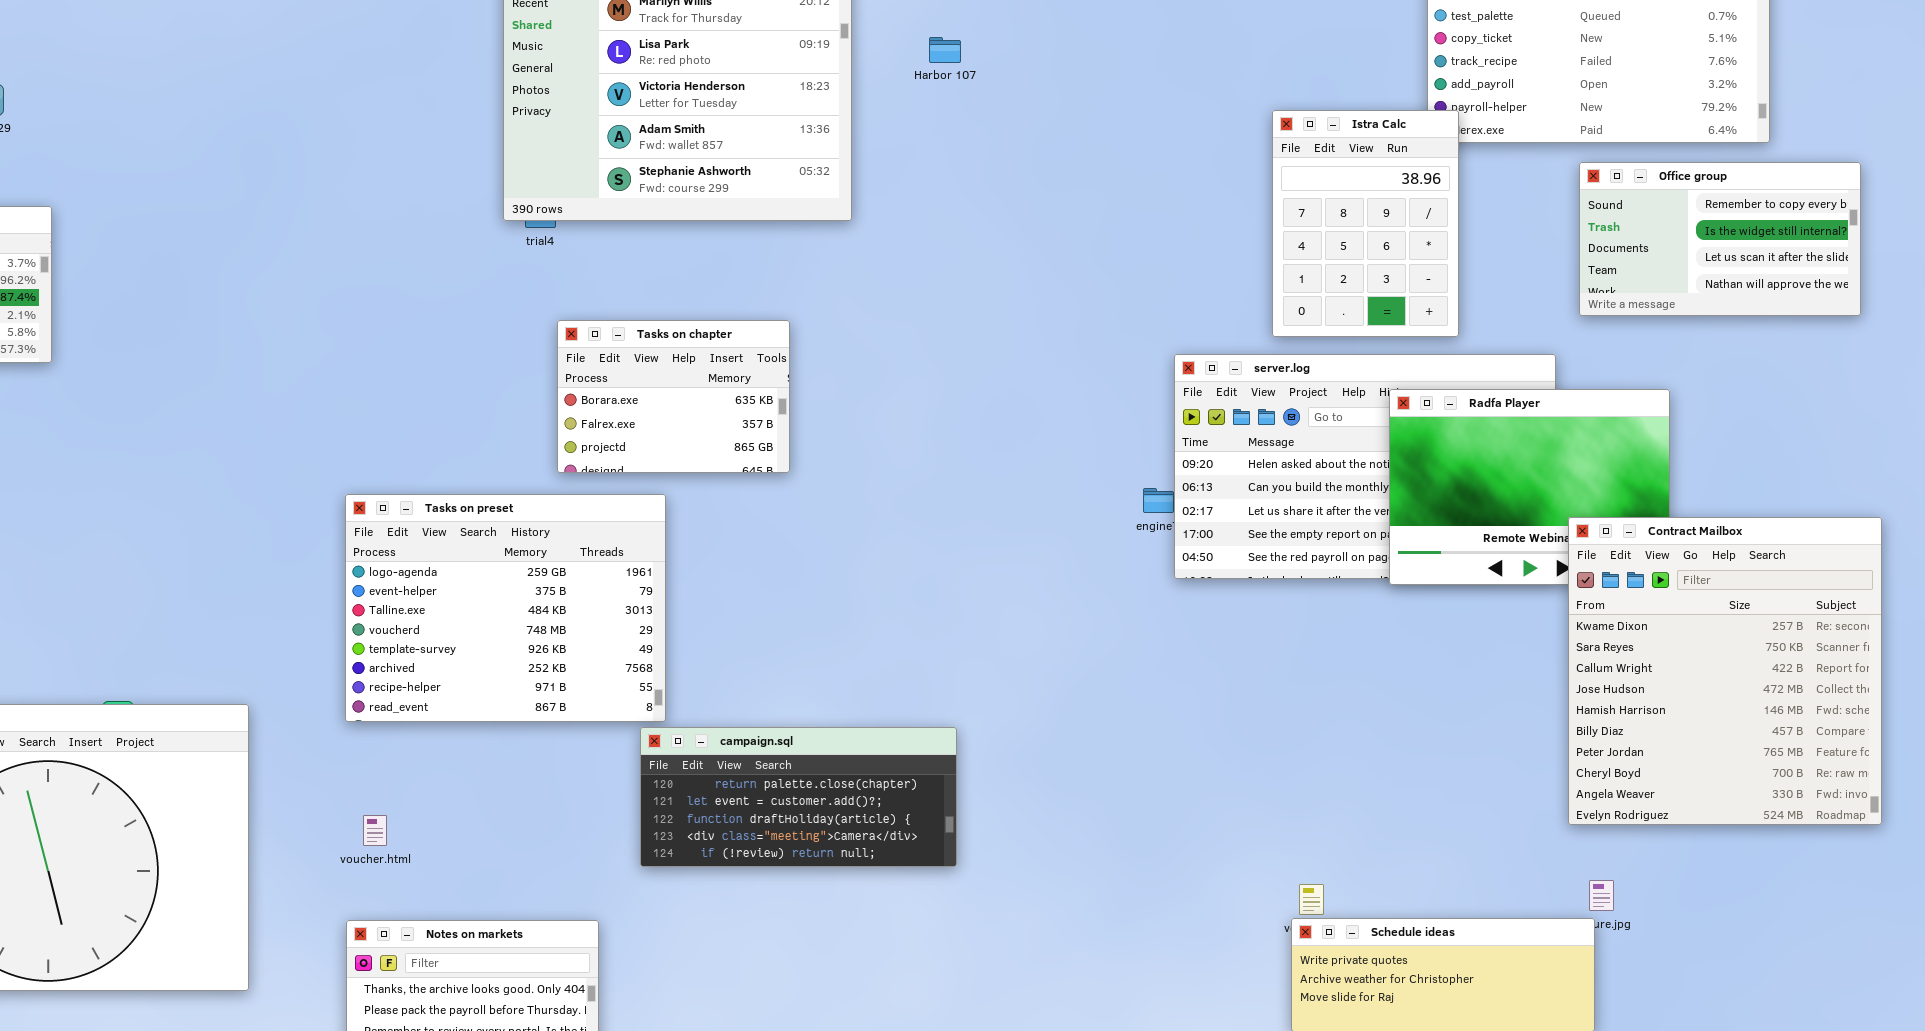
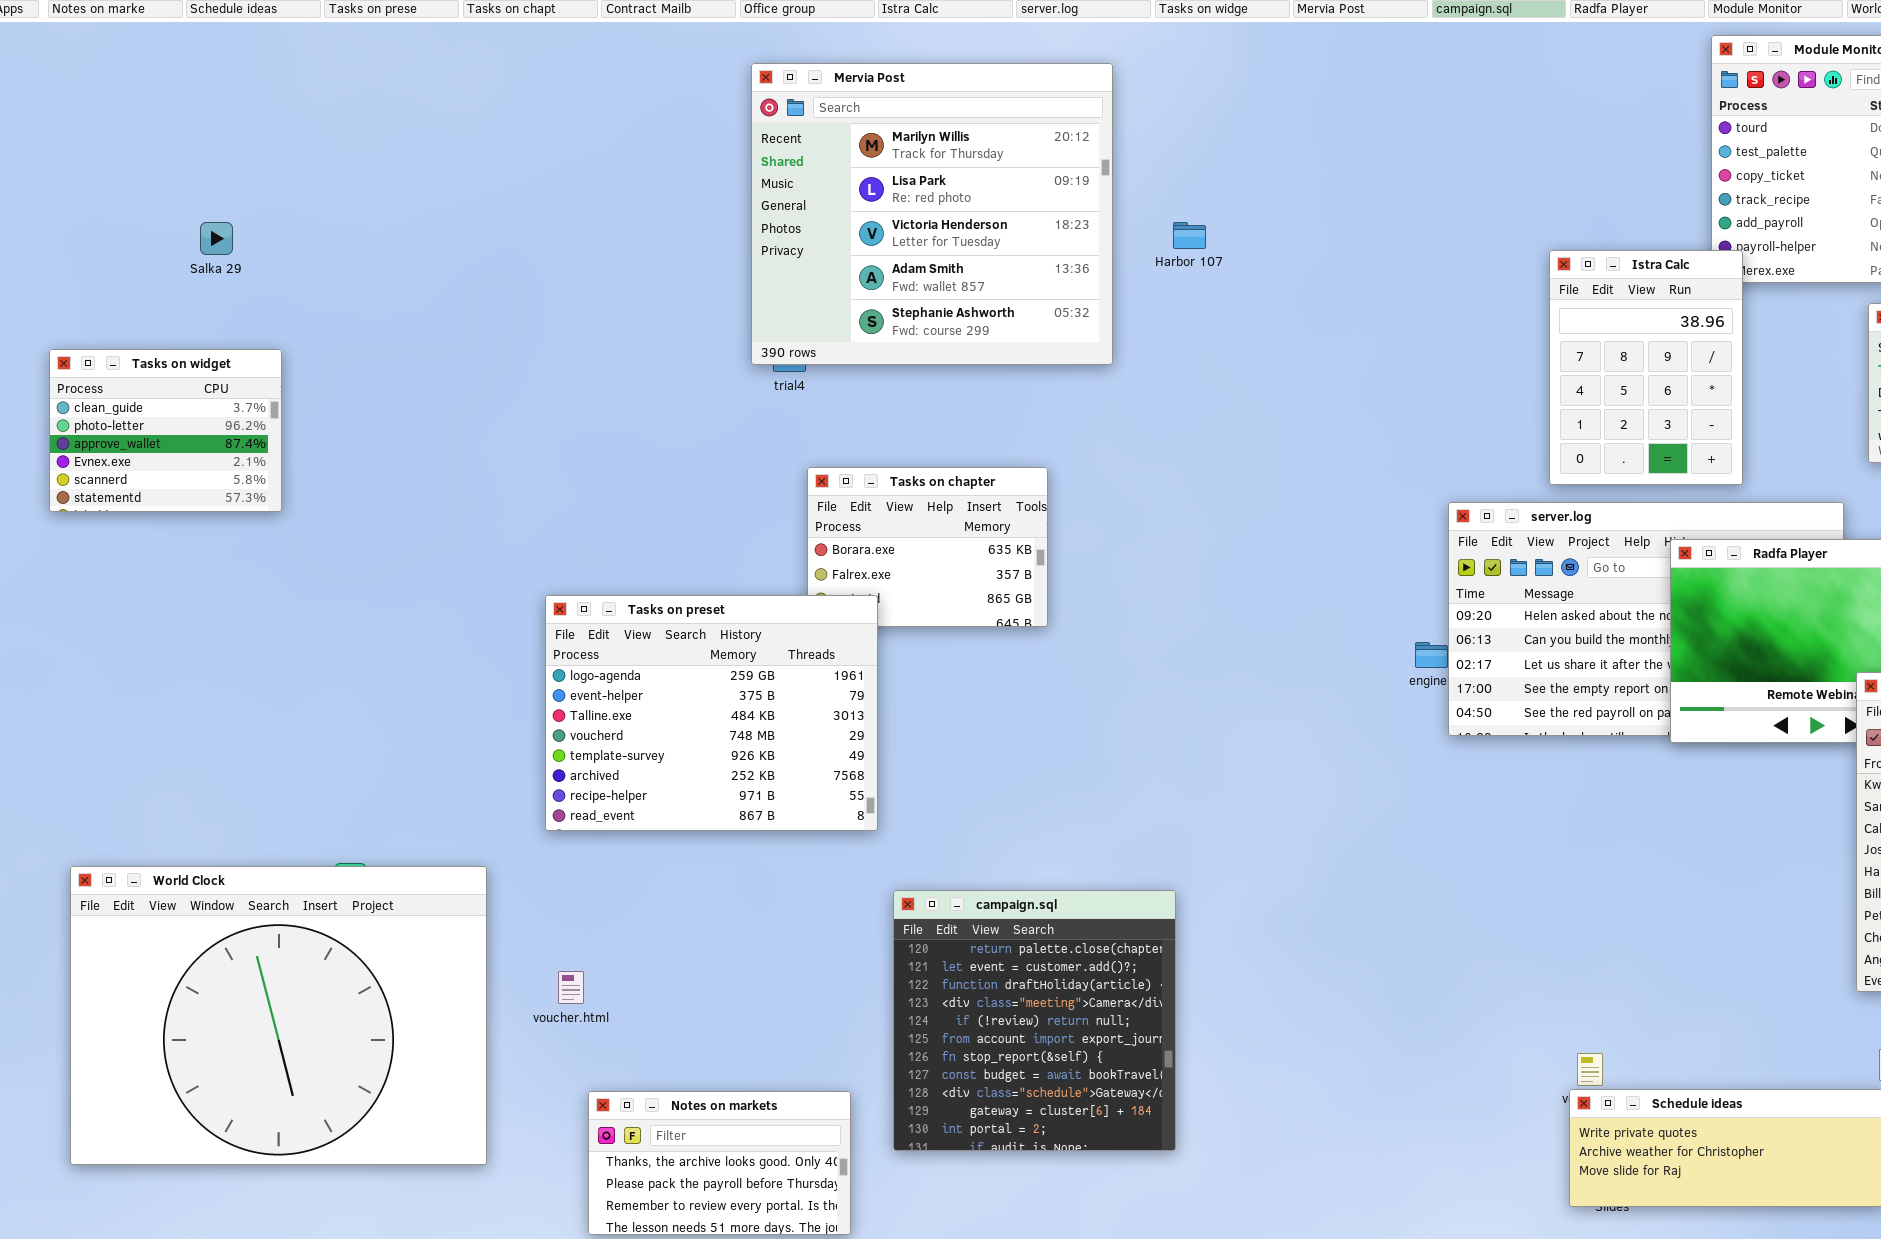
Harbor 107: [929,37,961,63] -> [1173,222,1206,249], moved
Tasks on preset: [345,494,666,722] -> [545,595,878,831], moved
campaign.sql: [640,727,957,867] -> [893,890,1176,1151], resized
voucher.html: [363,815,387,846] -> [558,971,584,1004], moved

